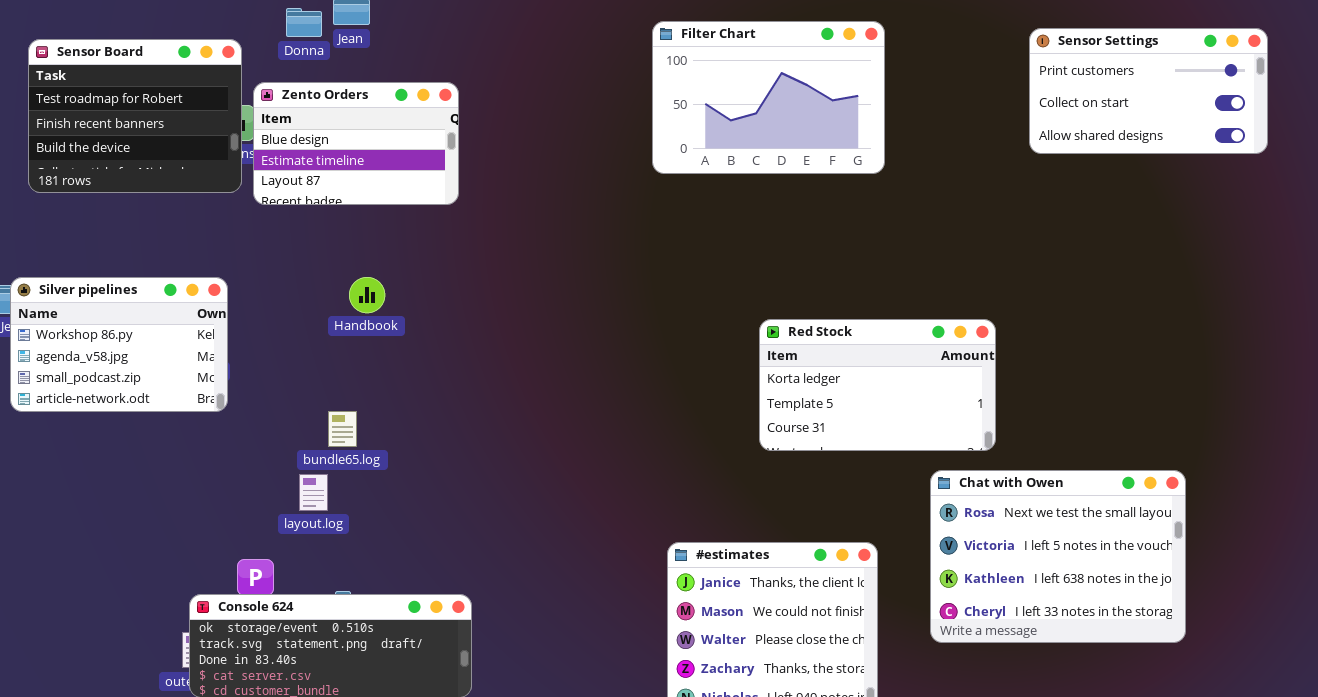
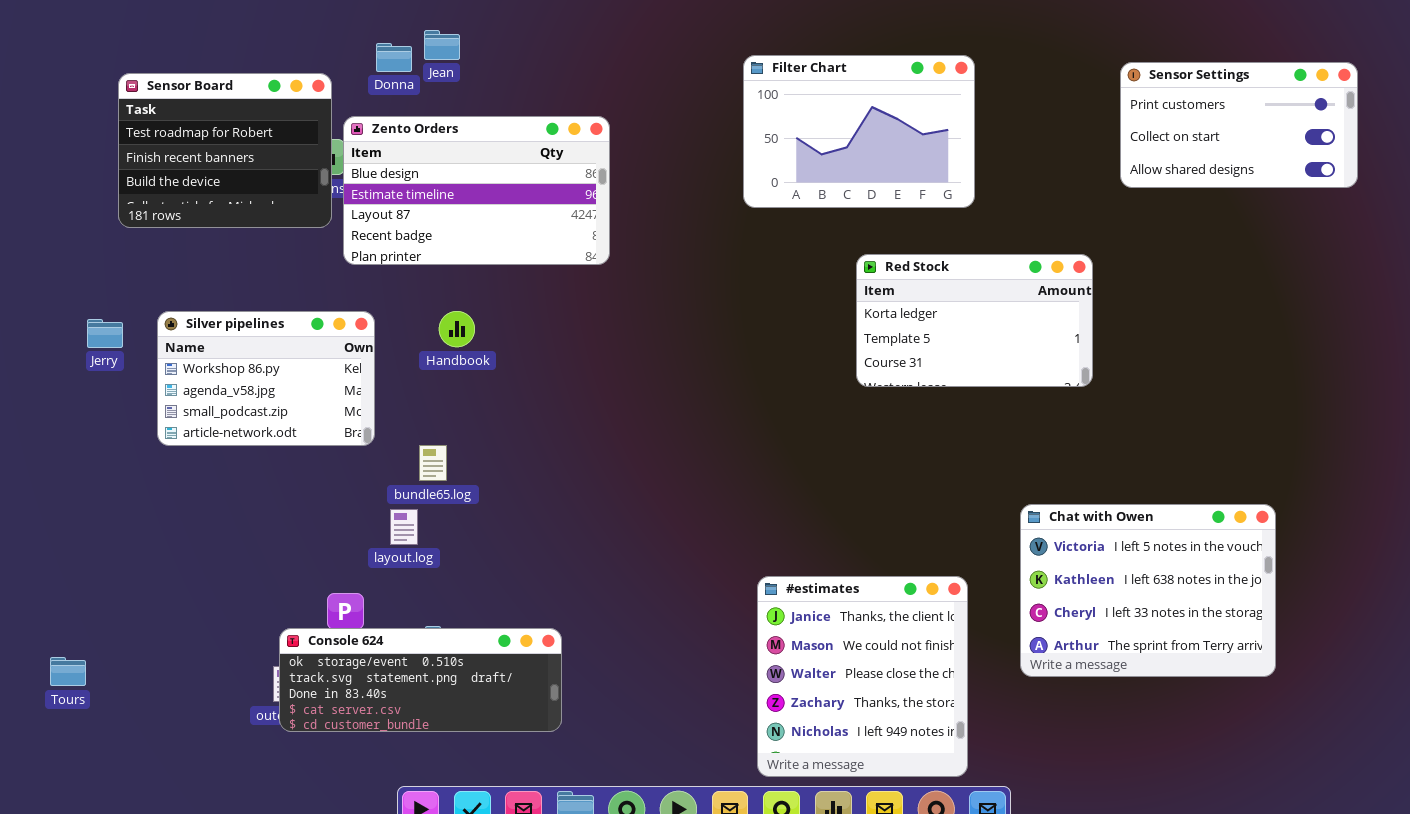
Zento Orders: [253,82,459,205] -> [343,116,610,265], resized
Silver pipelines: [10,277,228,412] -> [157,311,375,446], moved
Red Stock: [759,319,996,451] -> [856,254,1093,387], moved
Chat with Owen: [930,470,1186,643] -> [1020,504,1276,677], scrolled down 1 row

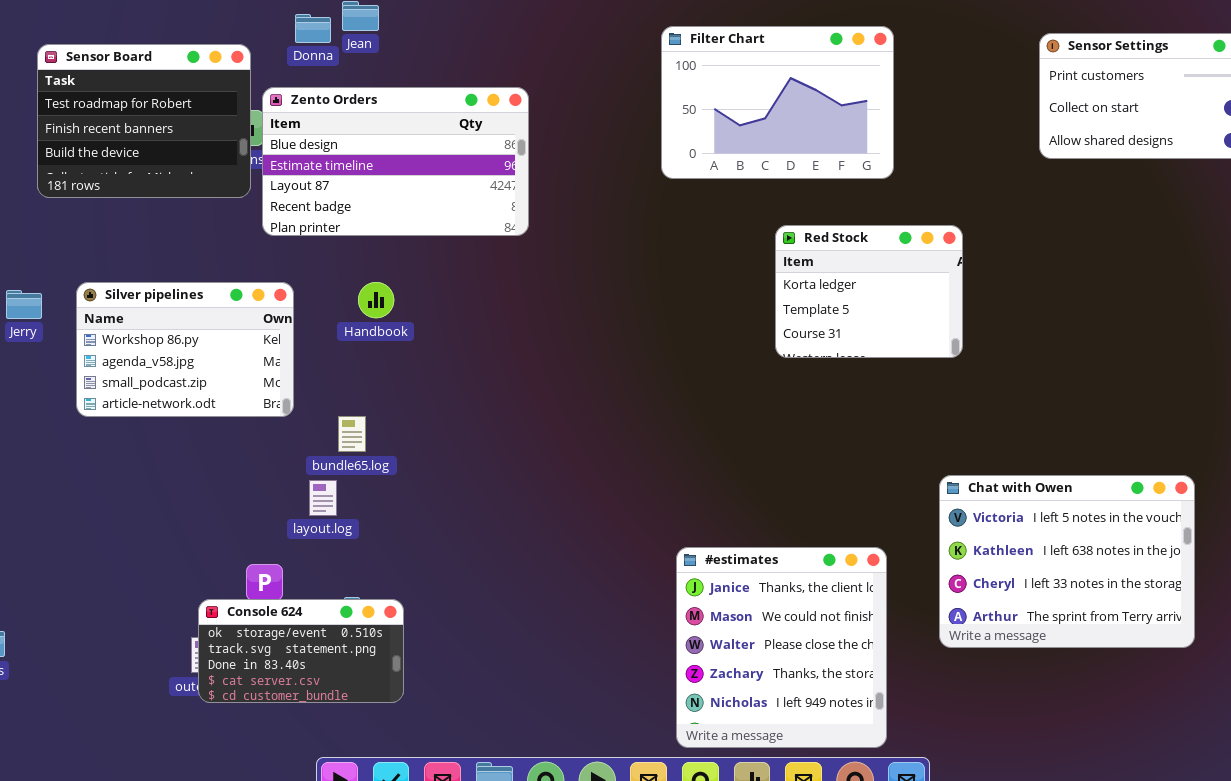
Red Stock: [856,254,1093,387] -> [775,225,963,358], resized
Console 624: [279,628,562,732] -> [198,599,404,703], resized

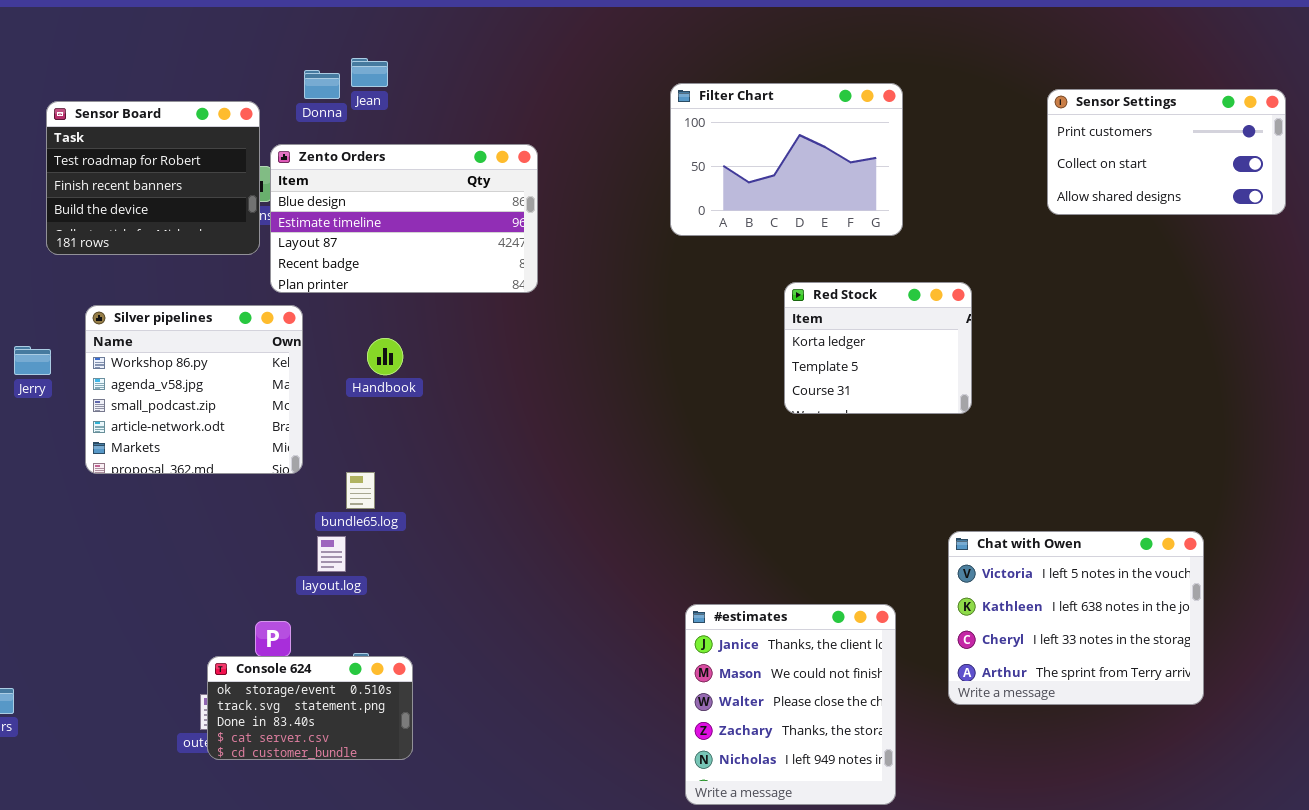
Silver pipelines: [76,282,294,417] -> [85,305,303,474], resized

